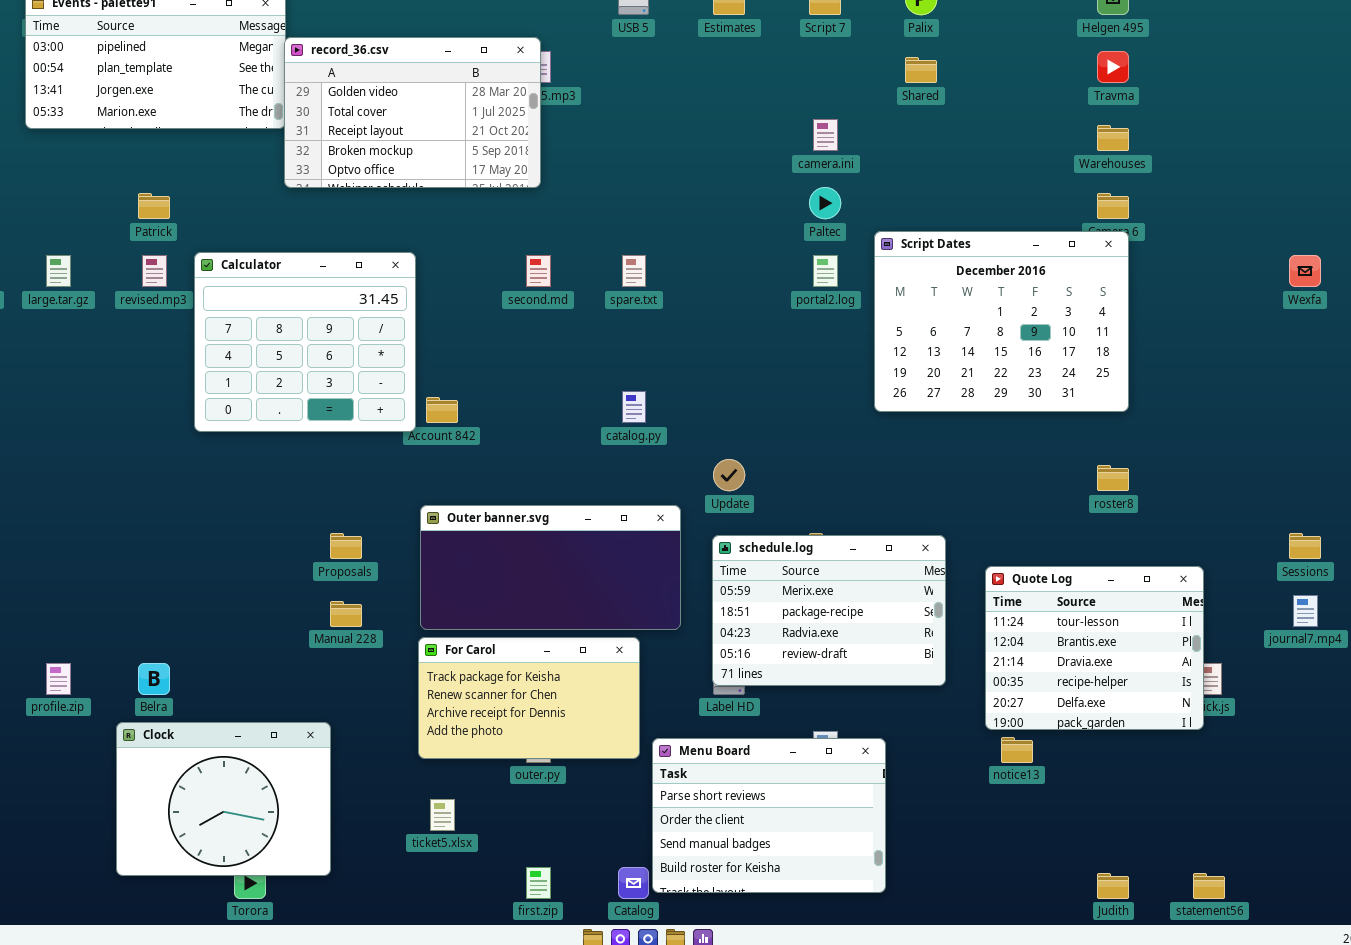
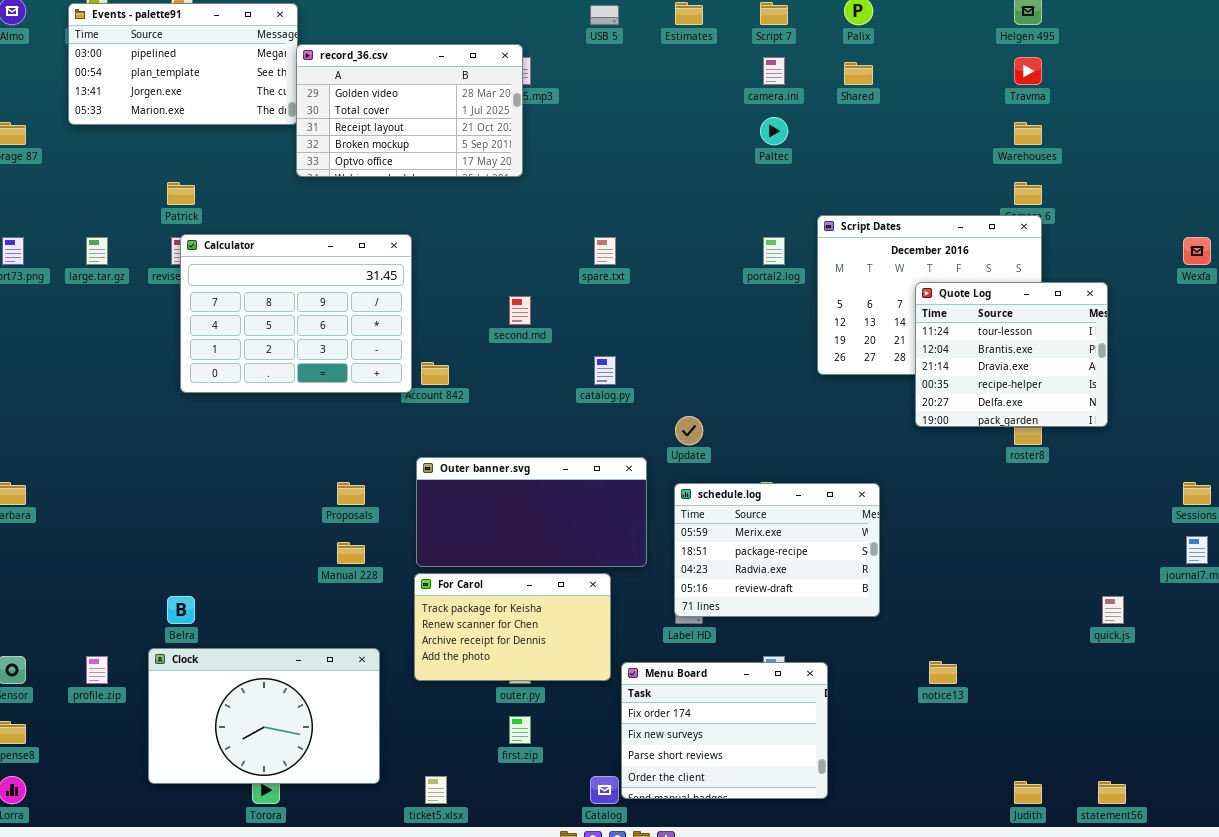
camera.ini: [813,119,838,151] -> [763,57,785,85], moved
Paltec: [809,187,841,219] -> [760,117,788,145], moved
Calculator: [194,252,416,432] -> [180,234,412,393], resized
second.md: [526,255,551,287] -> [509,296,531,325], moved
Quote Log: [985,566,1204,730] -> [915,282,1108,427], moved
profile.zip: [46,663,71,695] -> [86,656,108,684], moved
Clock: [116,722,331,876] -> [148,648,380,784], resized
Menu Board: [652,738,886,893] -> [621,662,828,799], scrolled up 2 rows
ticket5.xlsx: [430,799,455,831] -> [425,776,447,804], moved
first.zip: [526,867,551,899] -> [509,716,531,744], moved

